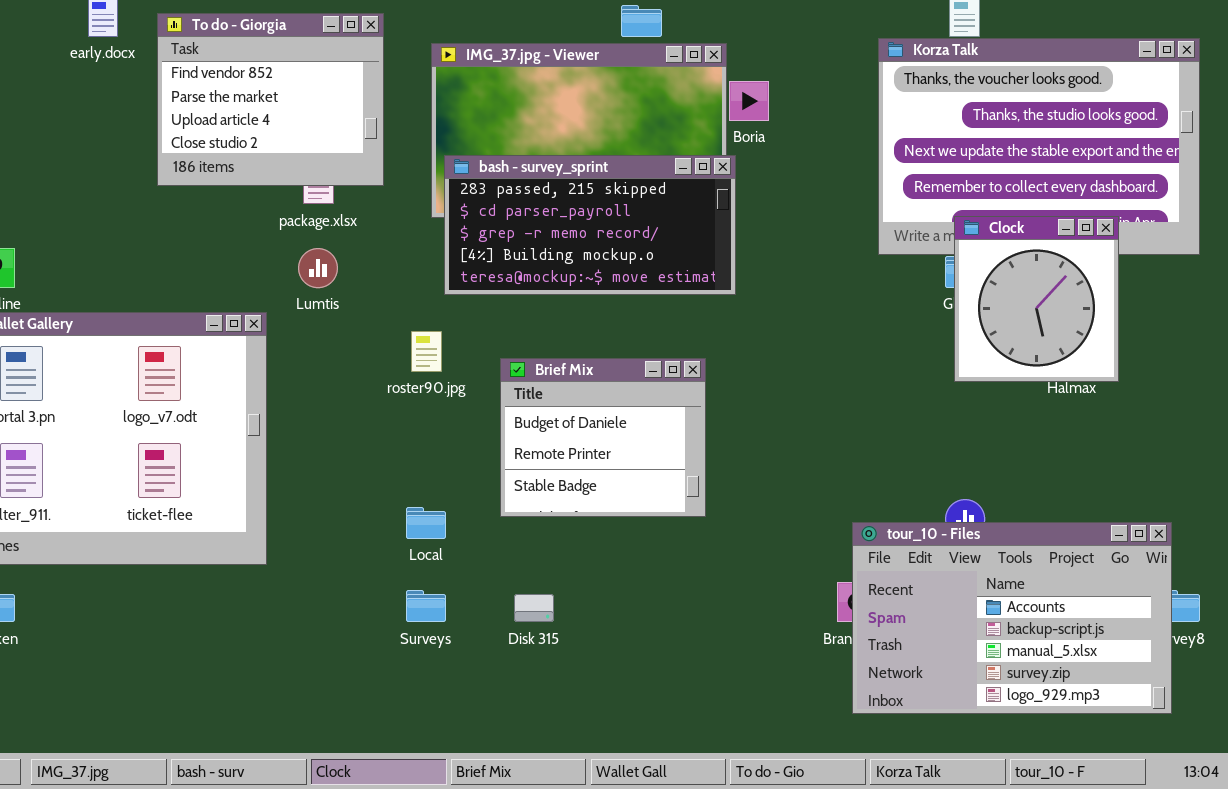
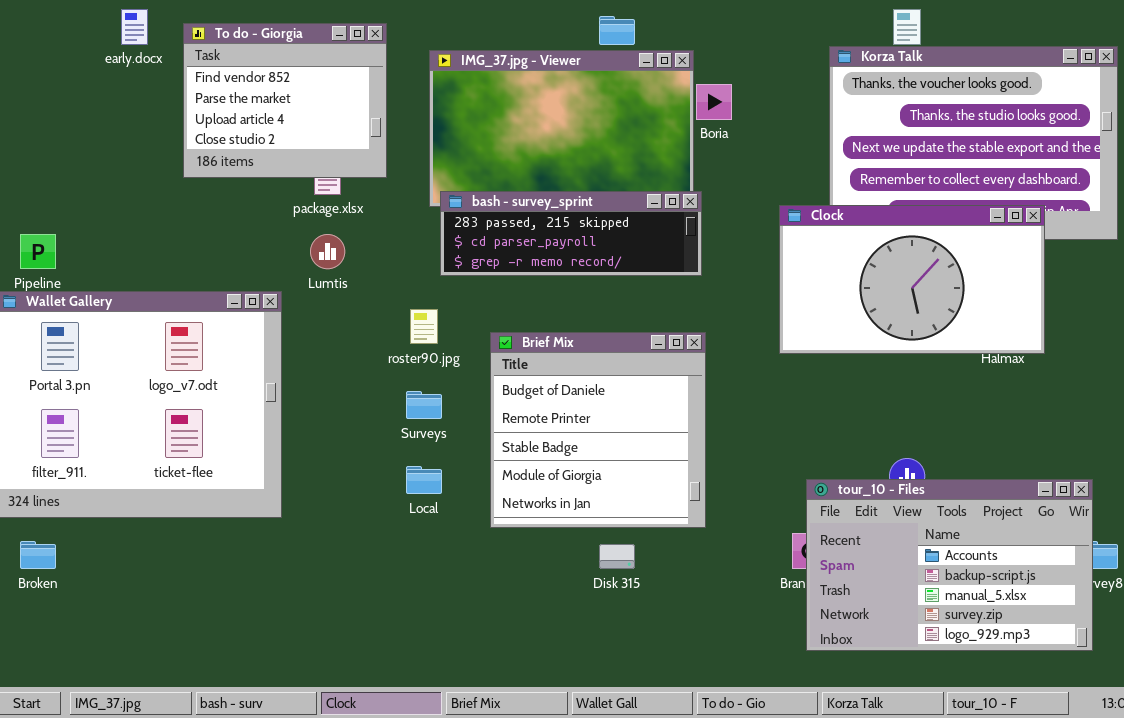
bash - survey_sprint: [444,155,736,295] -> [440,191,702,276], resized
Clock: [954,216,1119,382] -> [779,205,1045,354], resized
Brief Mix: [500,358,706,517] -> [490,332,706,528], resized
Surveys: [406,590,446,622] -> [406,391,442,419], moved
Disk 315: [514,594,554,622] -> [599,544,635,569], moved

